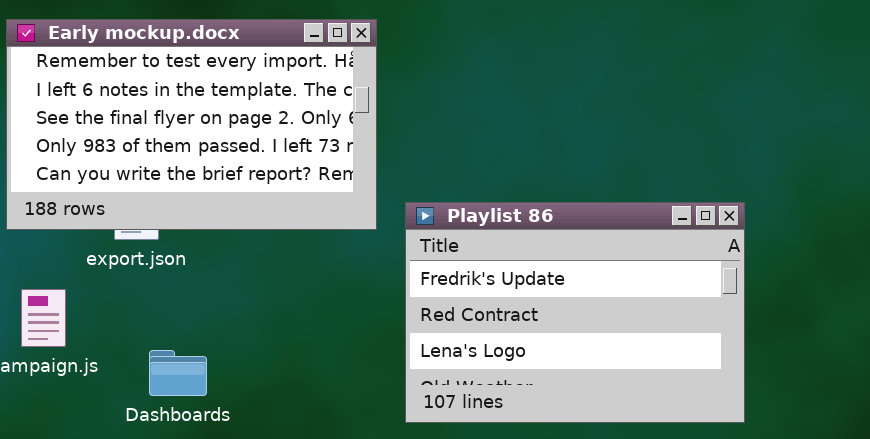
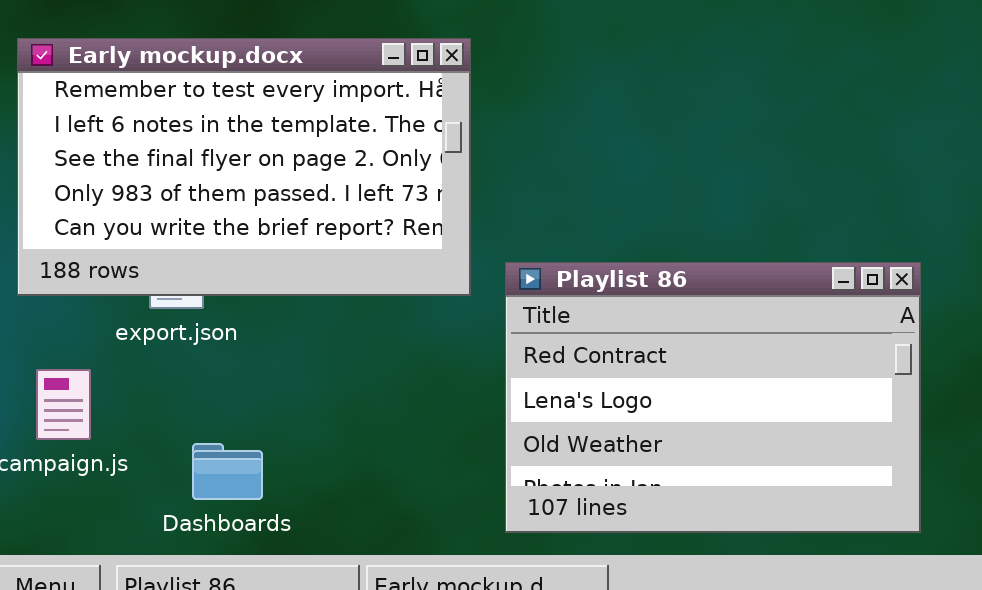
Playlist 86: [405,202,745,423] -> [505,262,921,533], scrolled down 1 row

